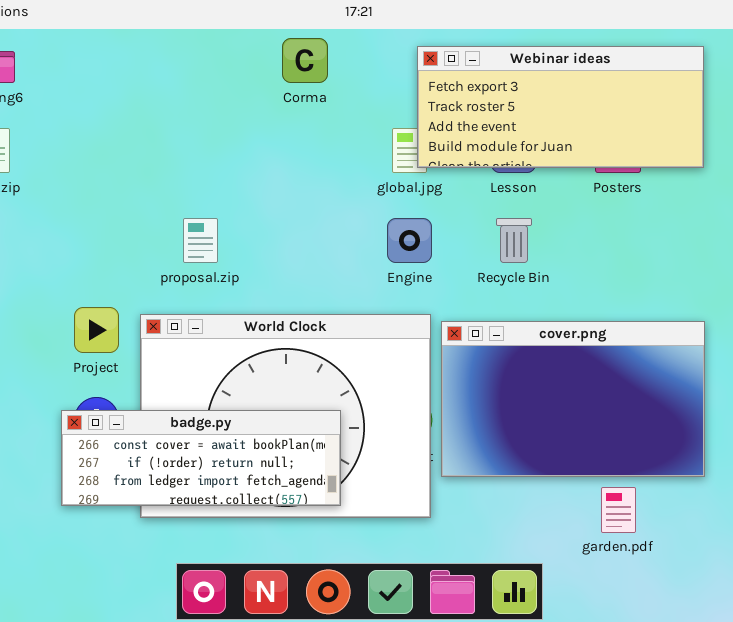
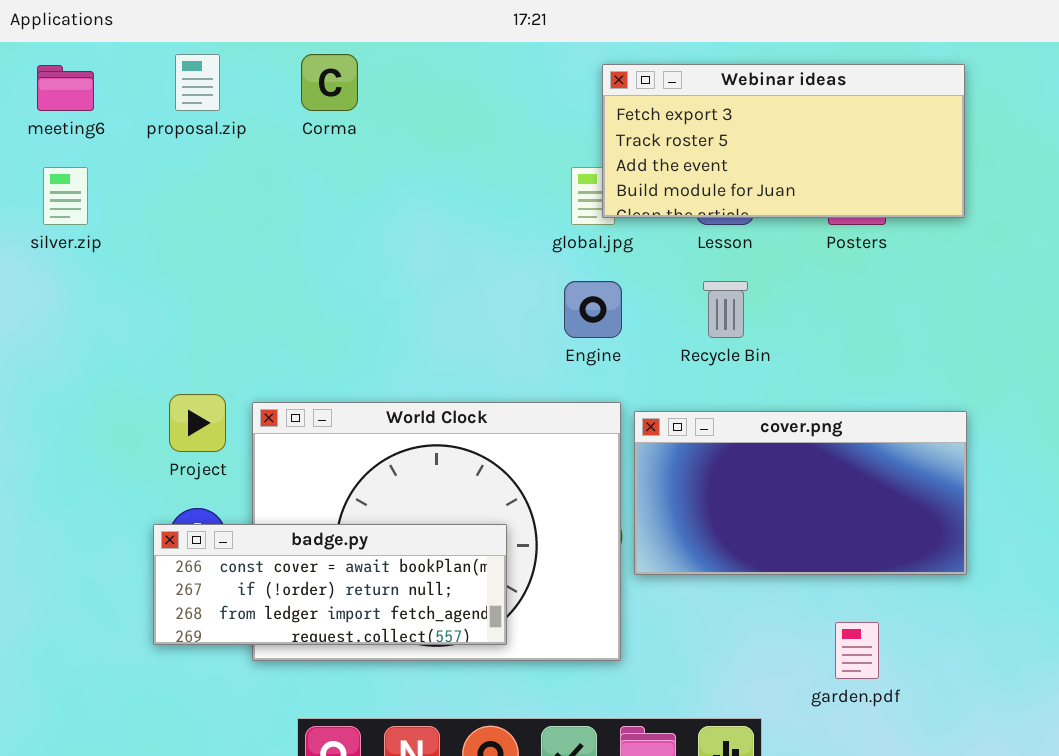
Corma: [282,38,328,83] -> [301,54,358,111], moved
proposal.zip: [183,218,218,263] -> [175,54,220,111], moved
cover.png: [441,321,705,477] -> [634,411,967,575], resized

